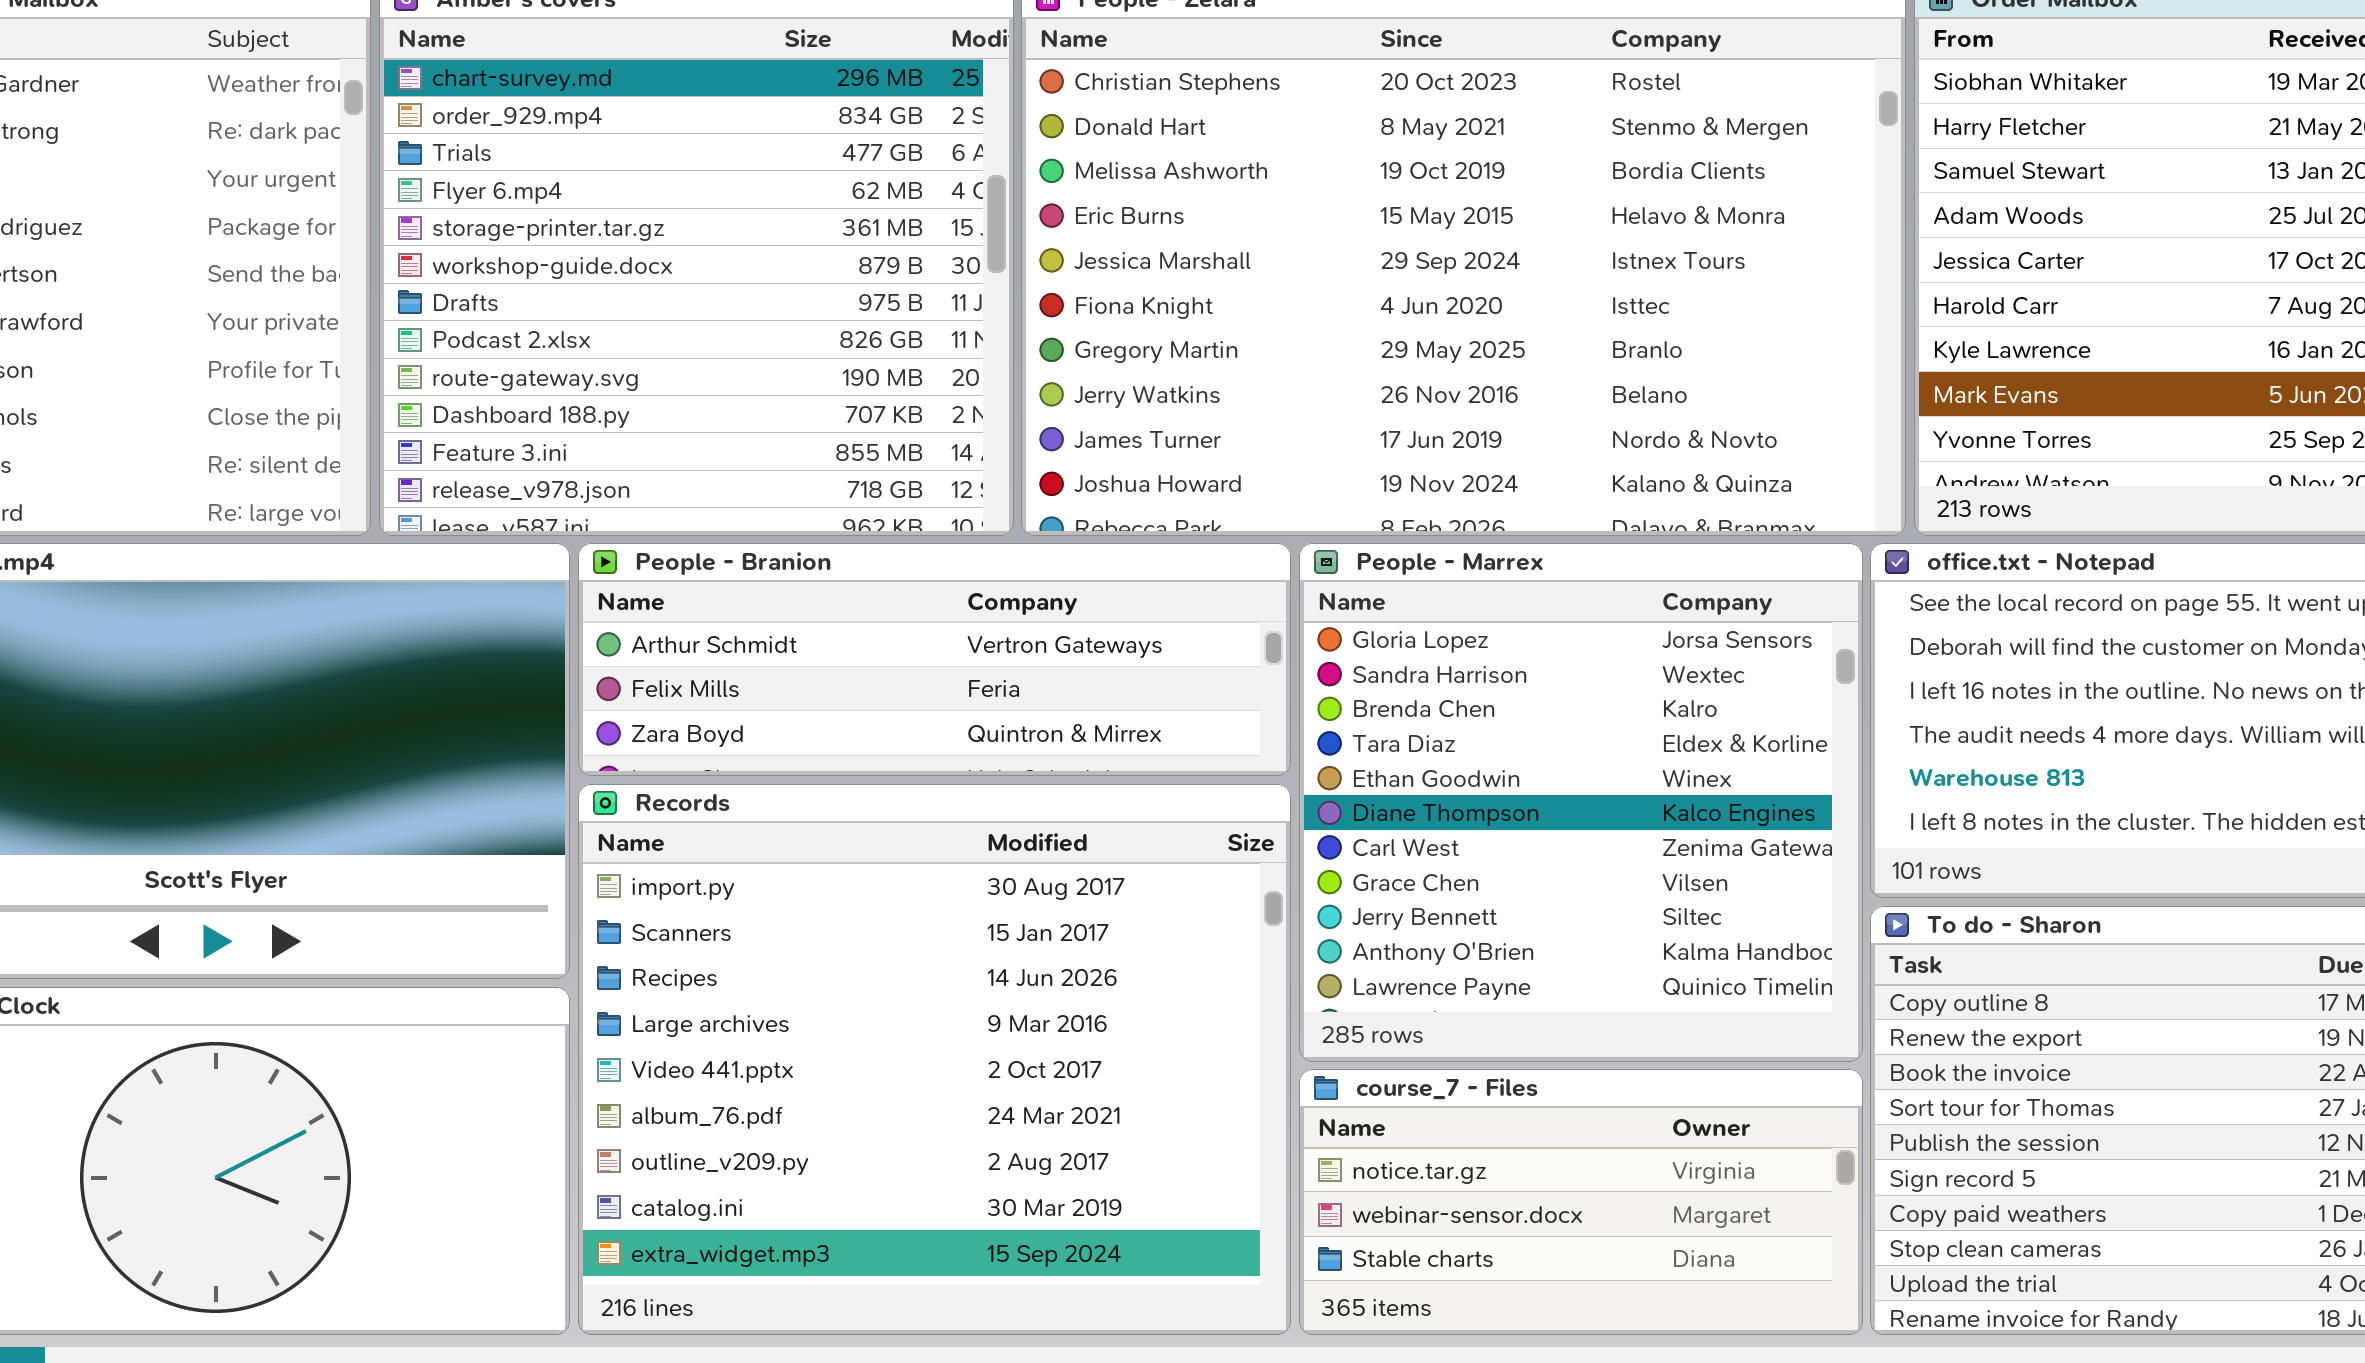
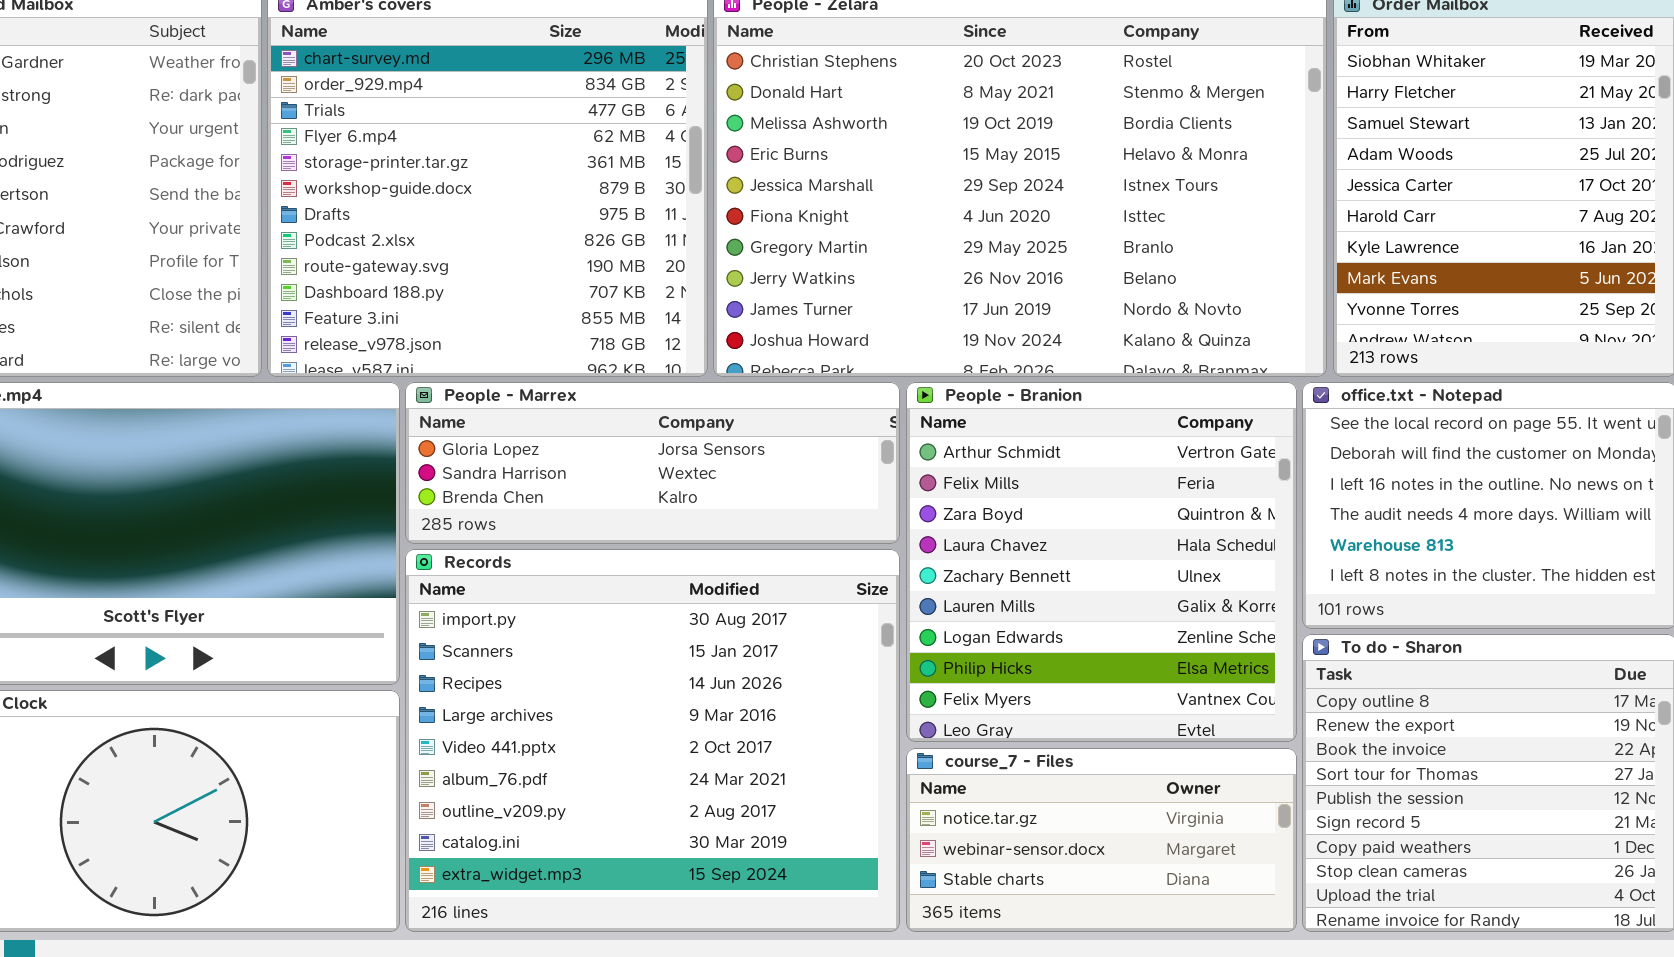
People - Branion: [578,543,1291,776] -> [906,382,1297,742], moved, resized
People - Marrex: [1299,543,1863,1062] -> [405,382,900,544], moved, resized

